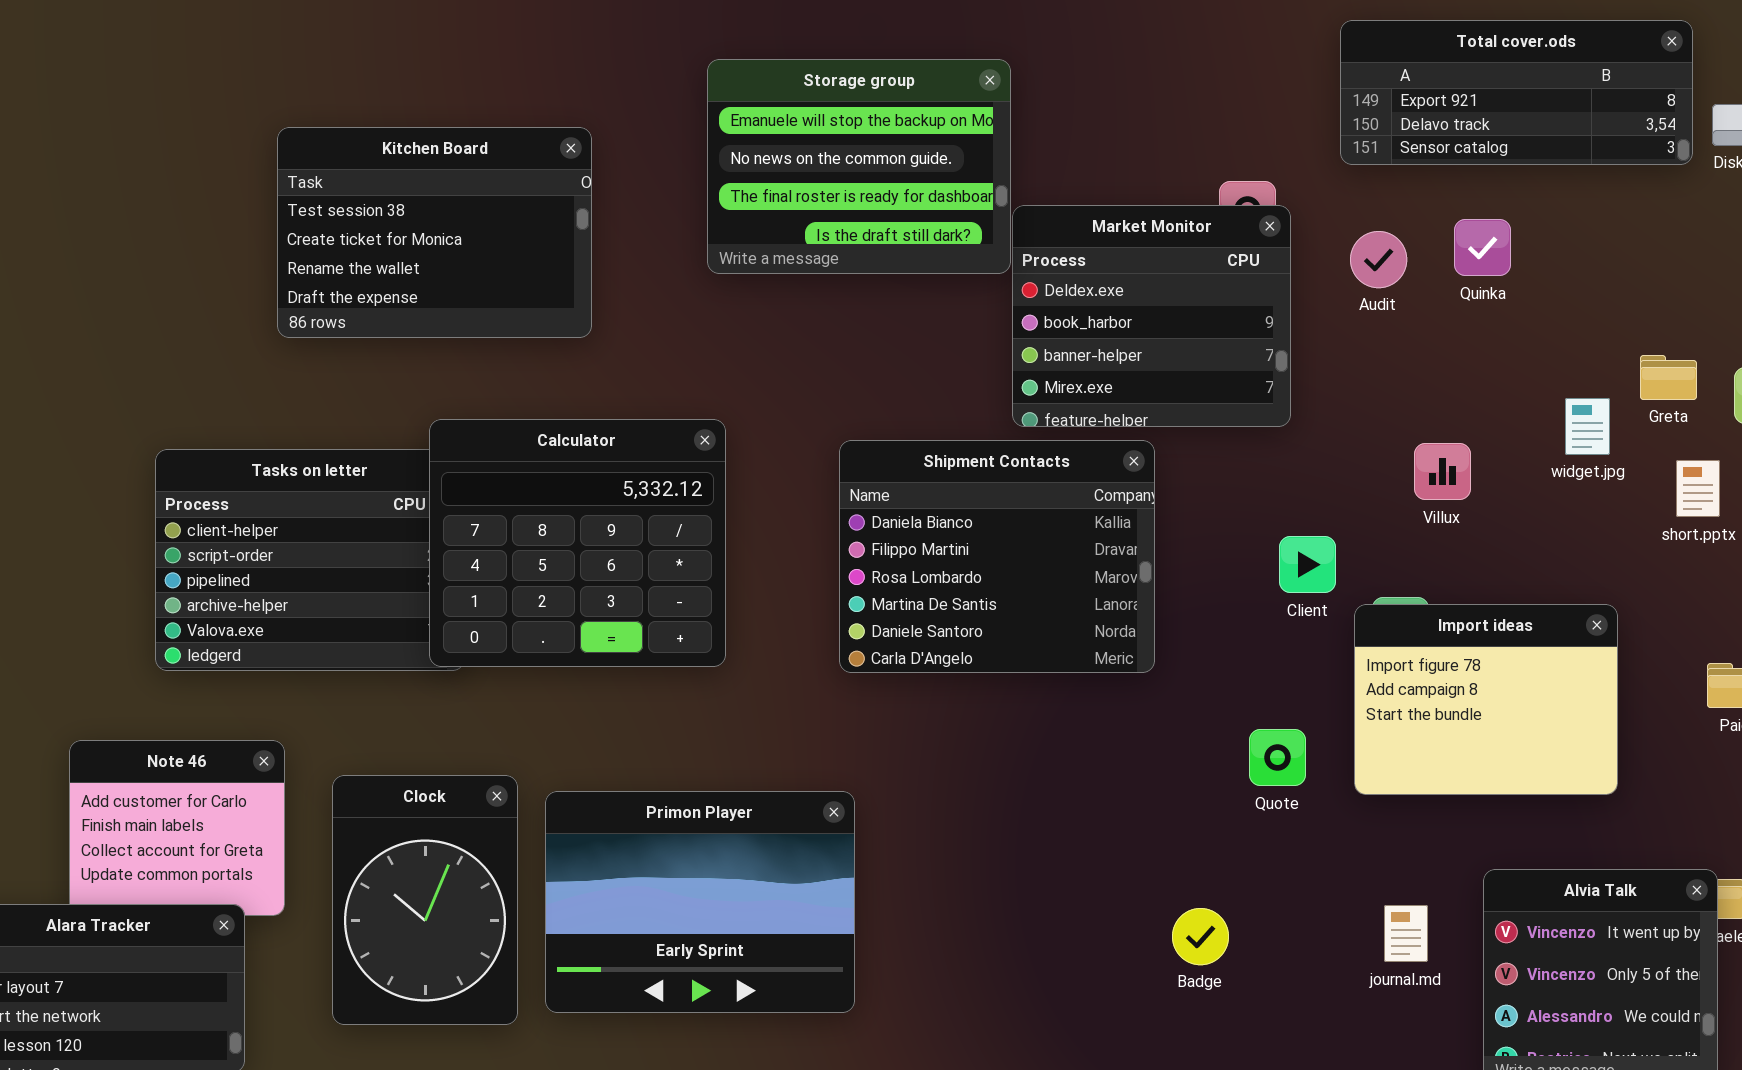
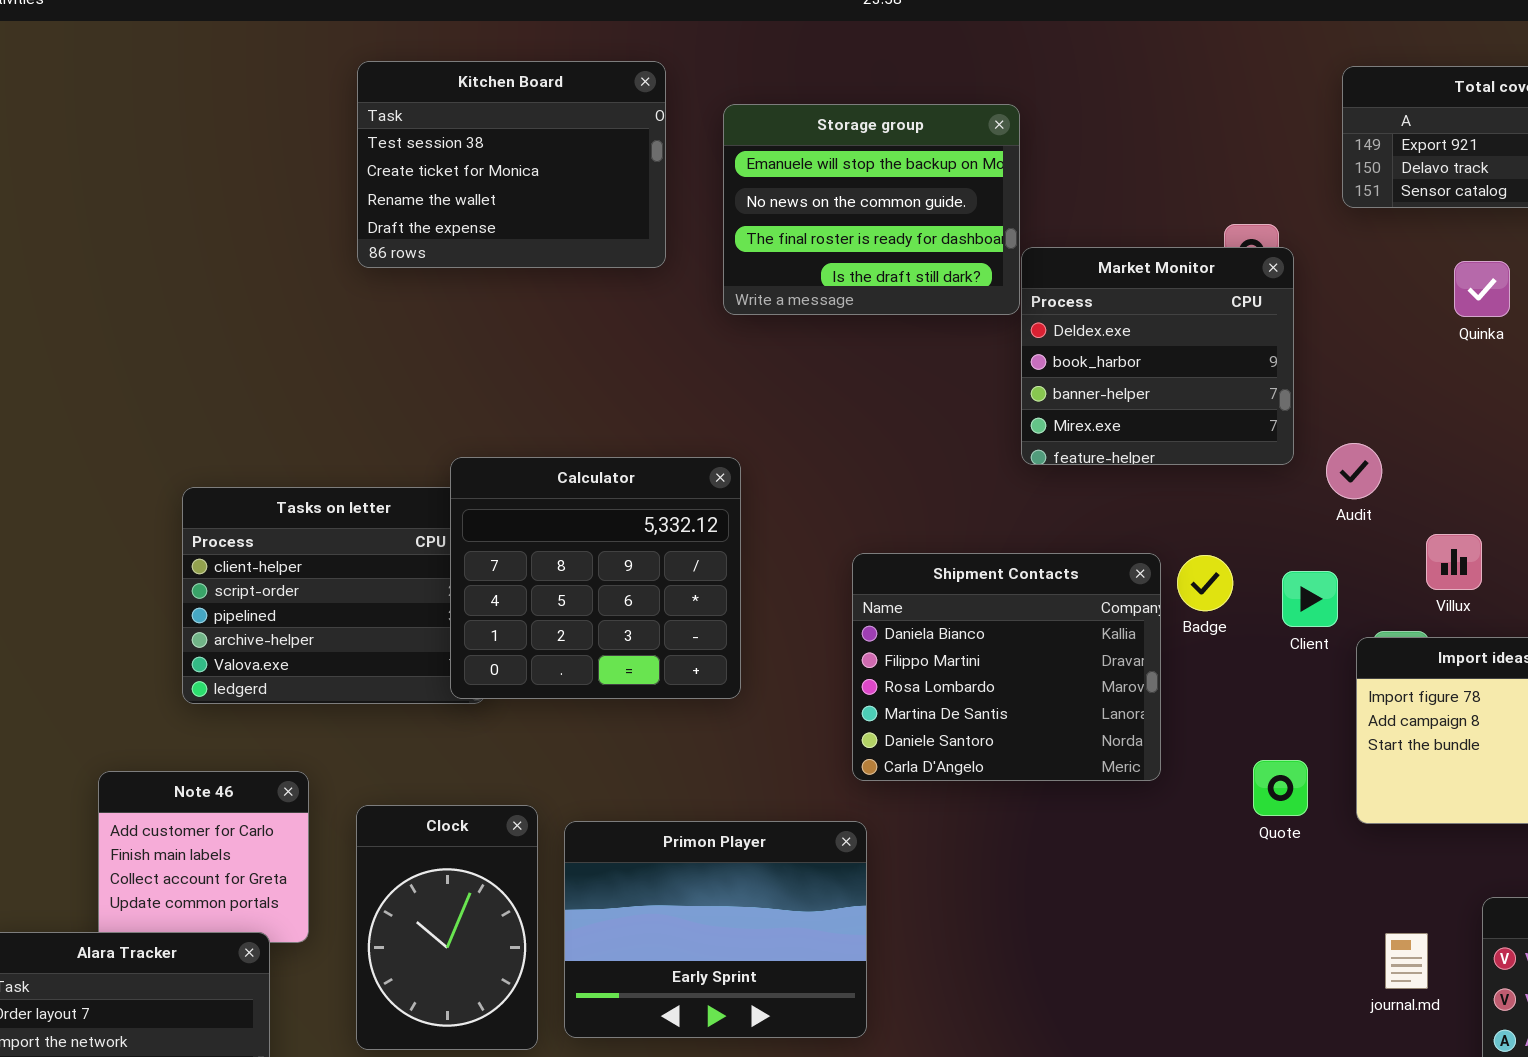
Kitchen Board: [277,127,592,338] -> [357,61,666,268], moved
Audit: [1350,231,1407,288] -> [1326,443,1382,499], moved
Shipment Contacts: [839,440,1155,673] -> [852,553,1161,781], moved
Villux: [1414,443,1471,500] -> [1426,534,1482,590], moved
Badge: [1172,908,1229,965] -> [1177,555,1233,611], moved

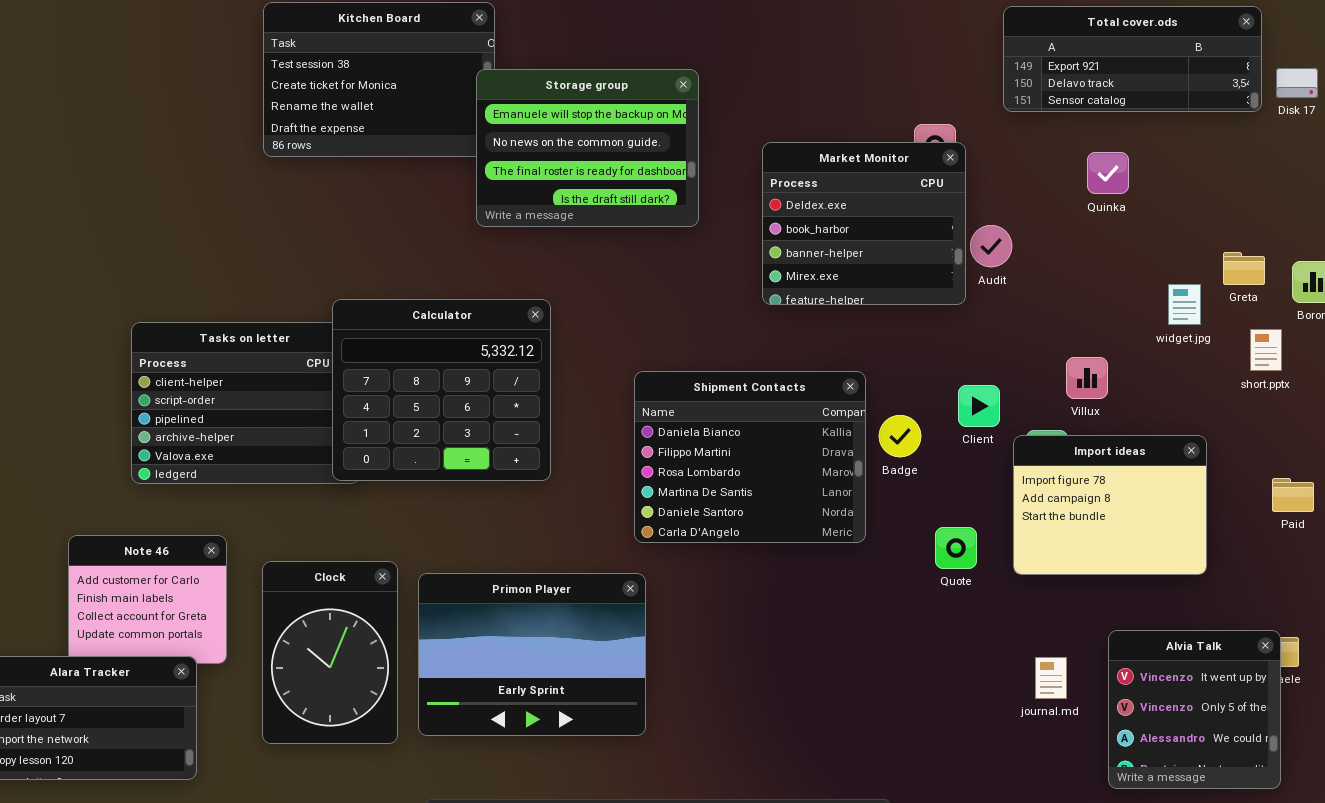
Storage group: [723,104,1020,315] -> [476,69,699,227], moved
Audit: [1326,443,1382,499] -> [970,225,1012,267], moved
Badge: [1177,555,1233,611] -> [879,415,921,457], moved

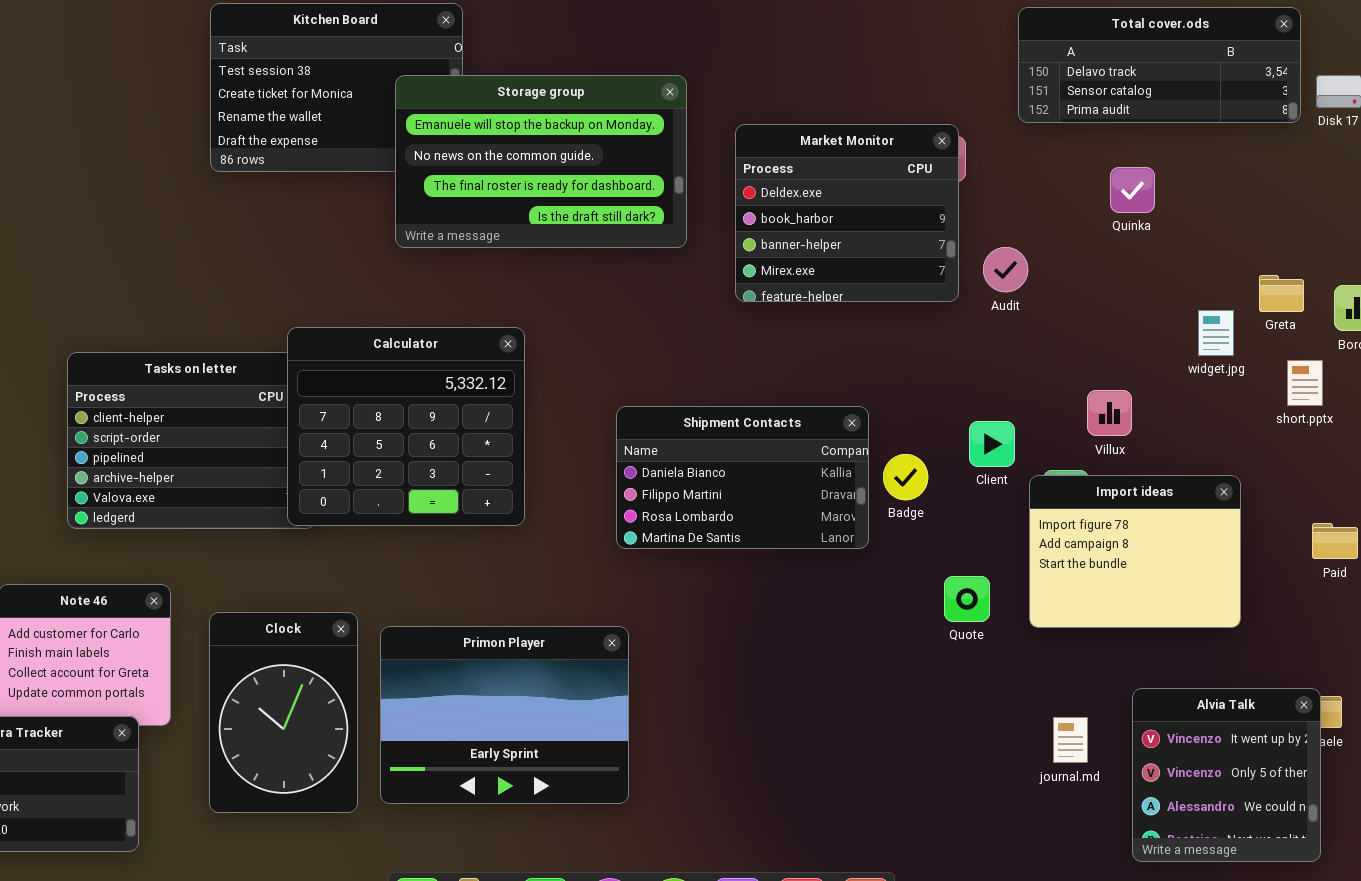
Total cover.ods: [1003,6,1262,112] -> [1018,7,1301,123], scrolled down 1 row
Storage group: [476,69,699,227] -> [395,75,687,248], resized
Market Monitor: [762,142,966,305] -> [735,124,959,302], moved
Shipment Contacts: [634,371,866,543] -> [616,406,869,549], resized

